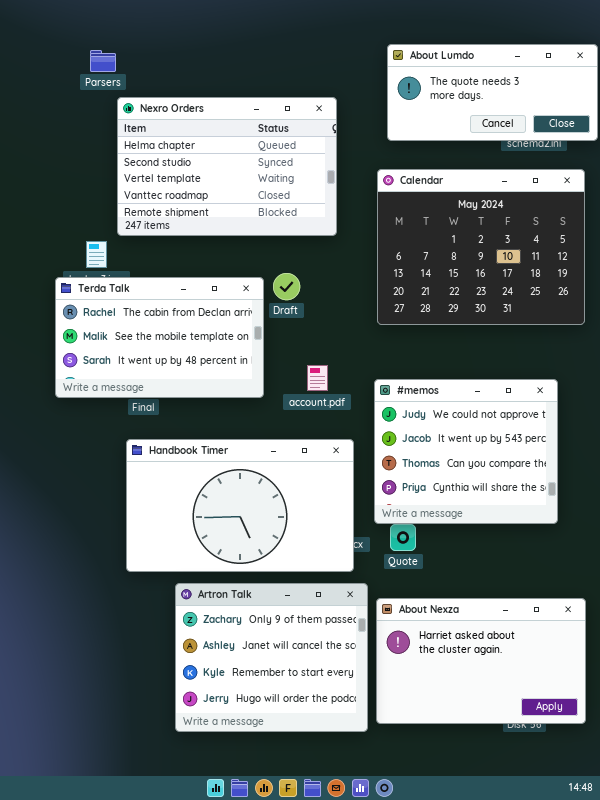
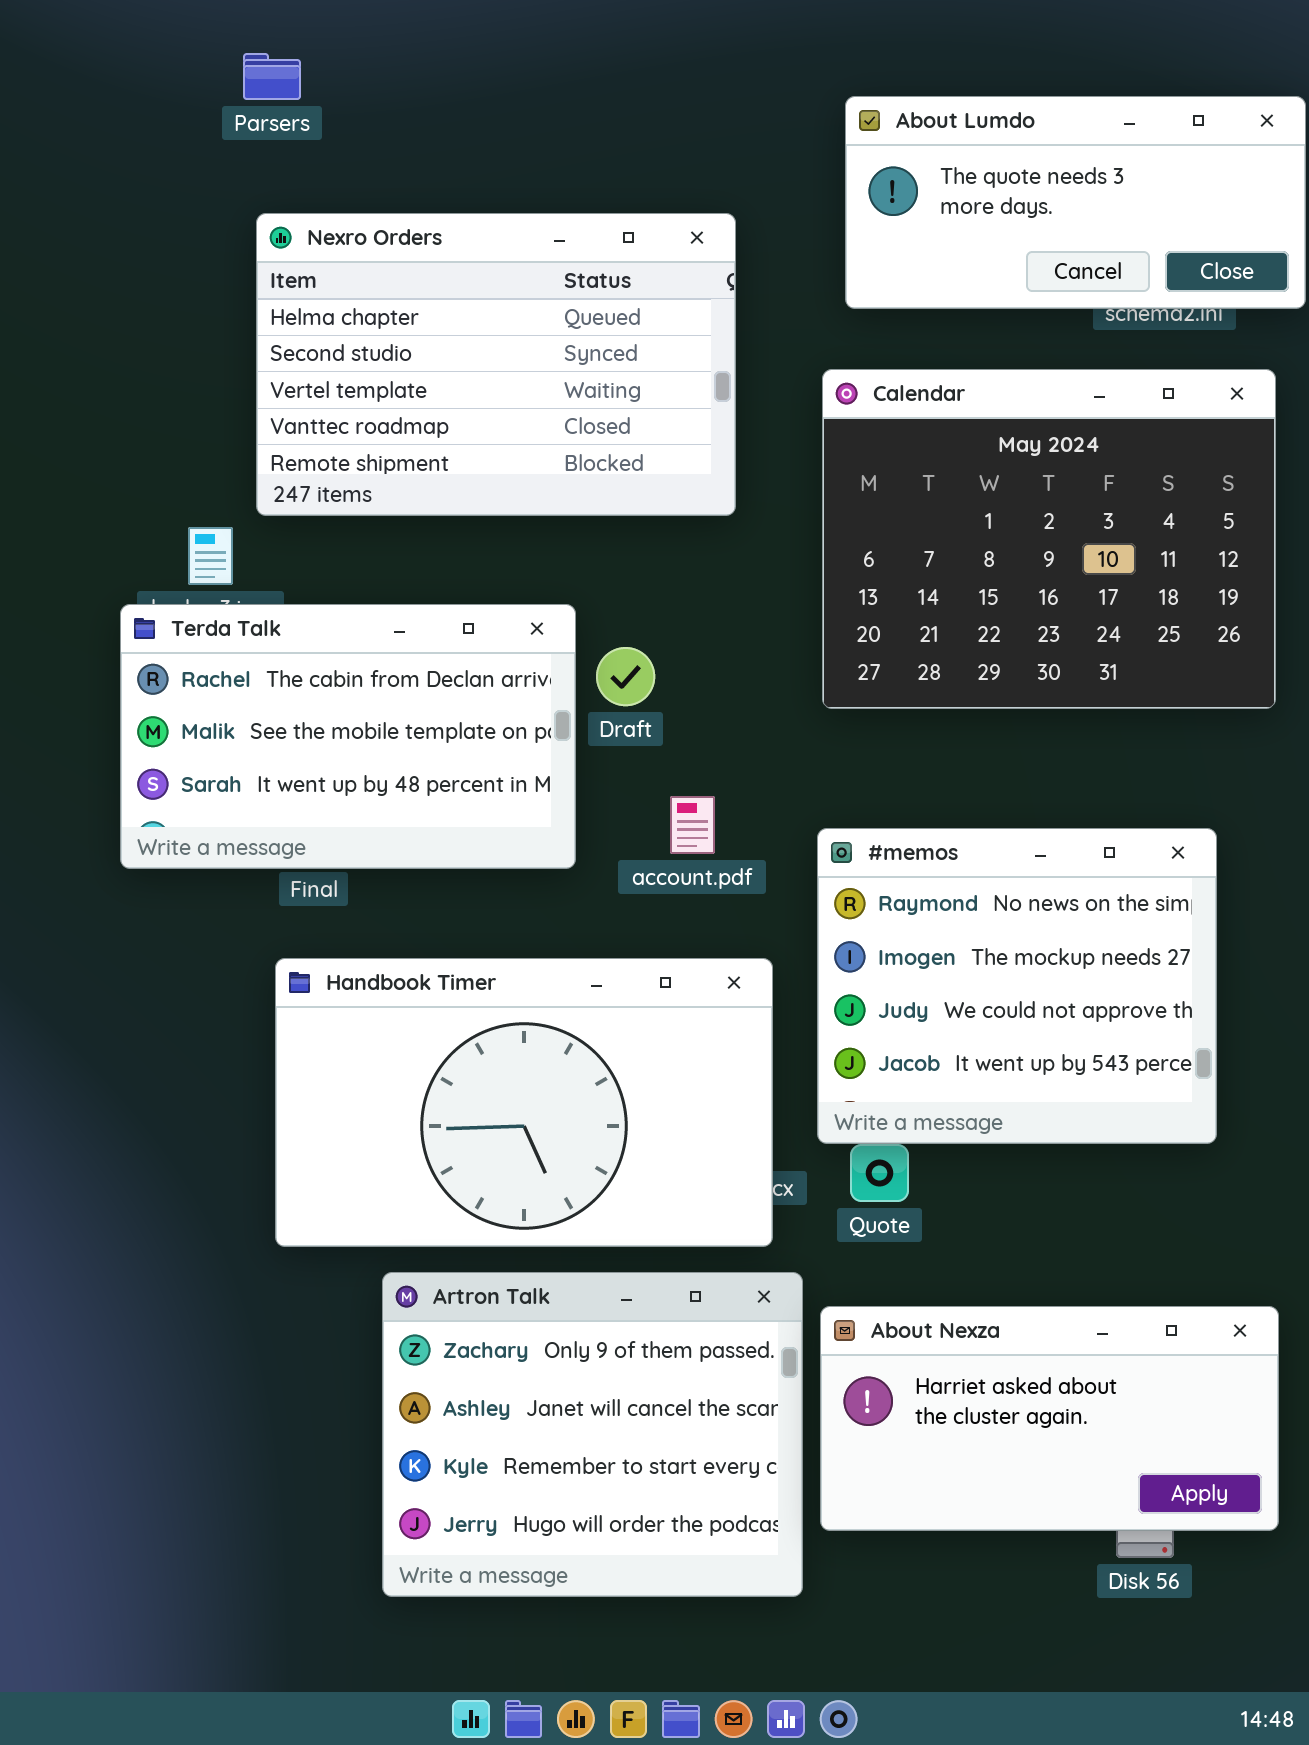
Parsers: [90,50,116,72] -> [243,53,301,100], moved
Draft: [273,273,300,300] -> [596,647,655,706], moved
#memos: [374,379,558,524] -> [817,828,1217,1144], scrolled up 2 rows
About Nexza: [376,598,586,724] -> [820,1306,1279,1531], resized

